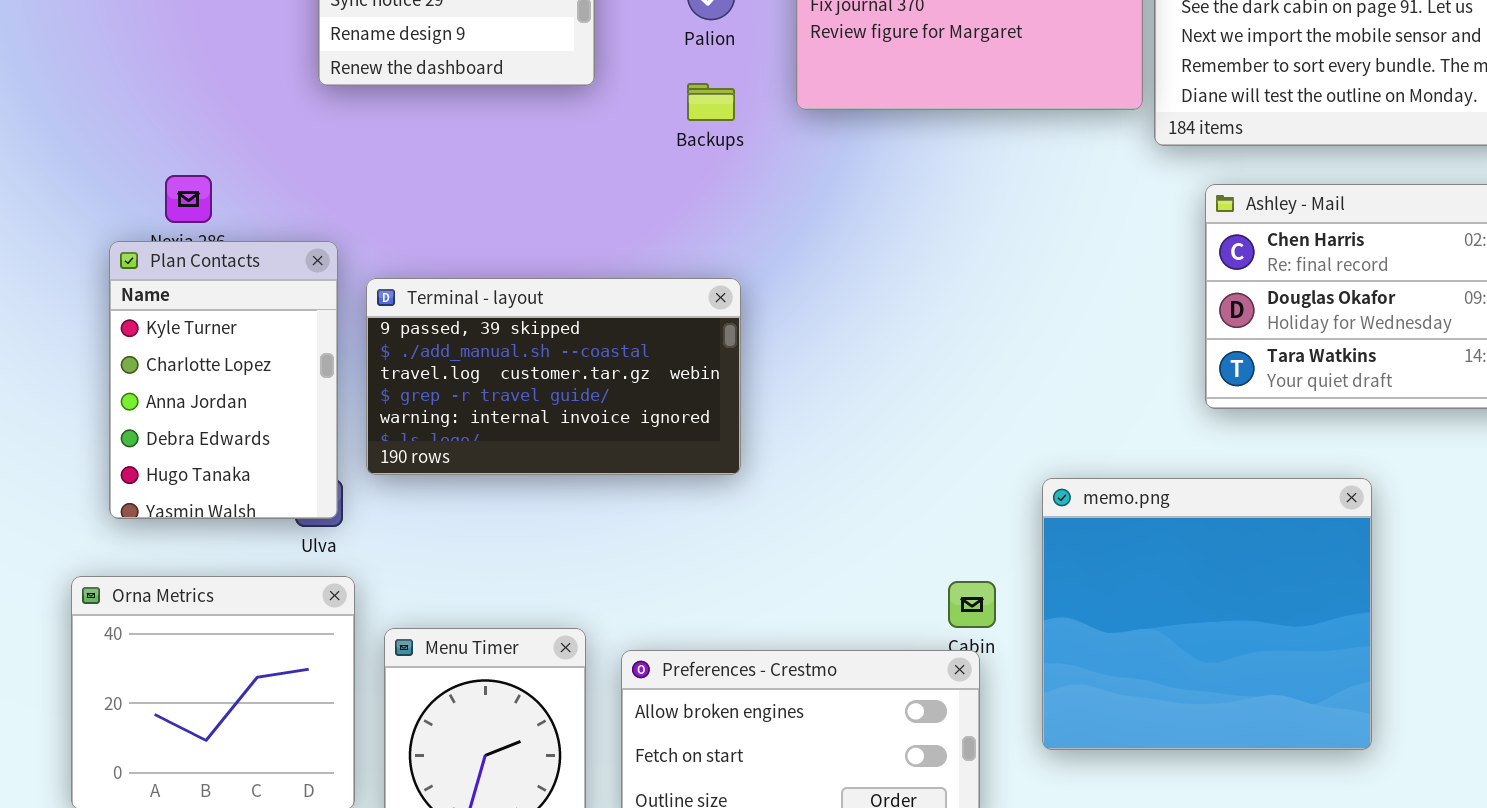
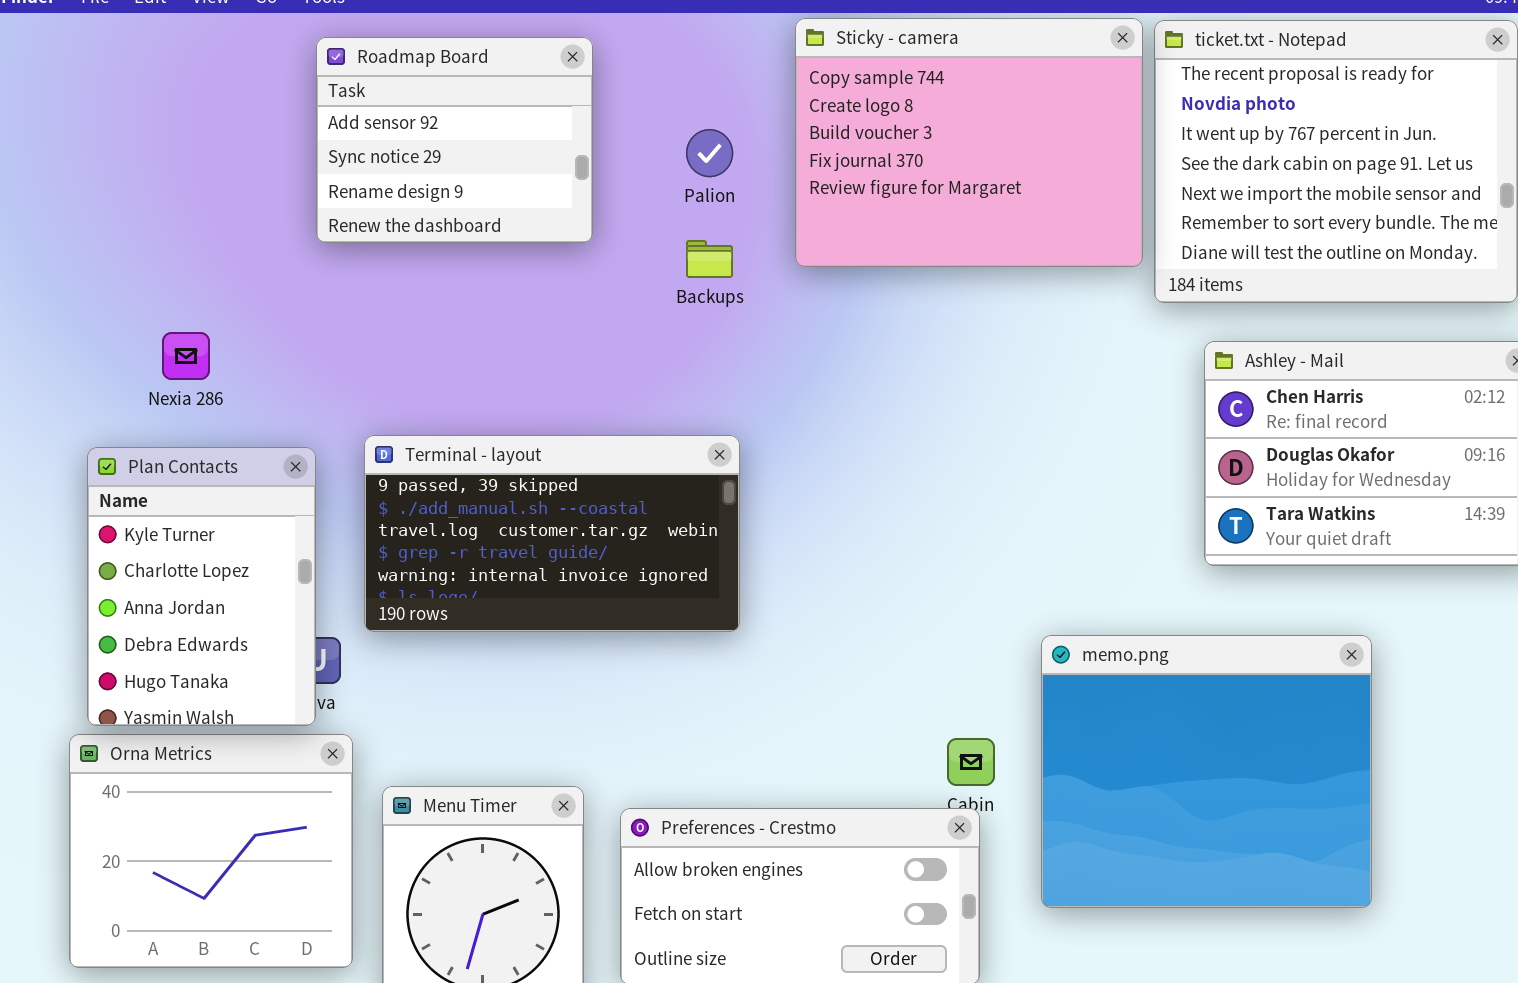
Plan Contacts: [109,241,338,519] -> [87,447,316,726], moved

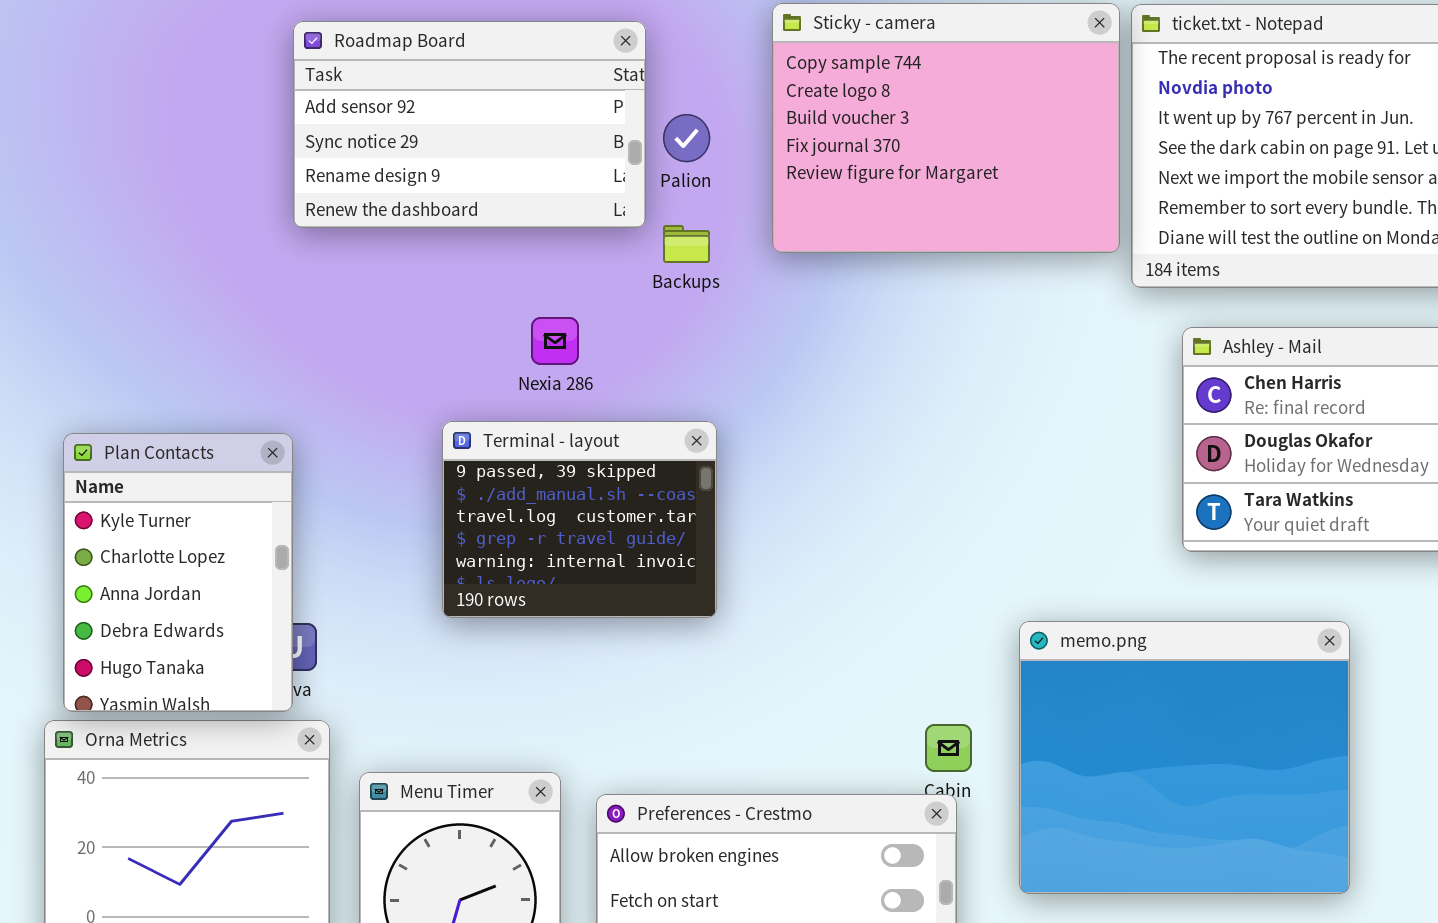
Roadmap Board: [316,37,593,243] -> [293,21,646,228], resized
Nexia 286: [162,332,210,380] -> [531,317,579,365], moved
Terminal - layout: [364,435,740,632] -> [442,421,717,618], resized

